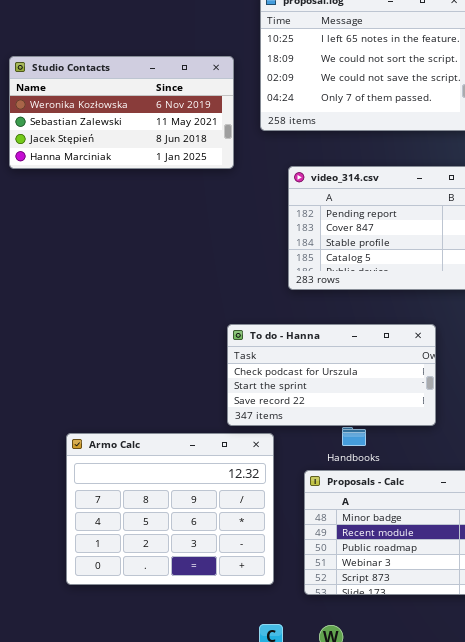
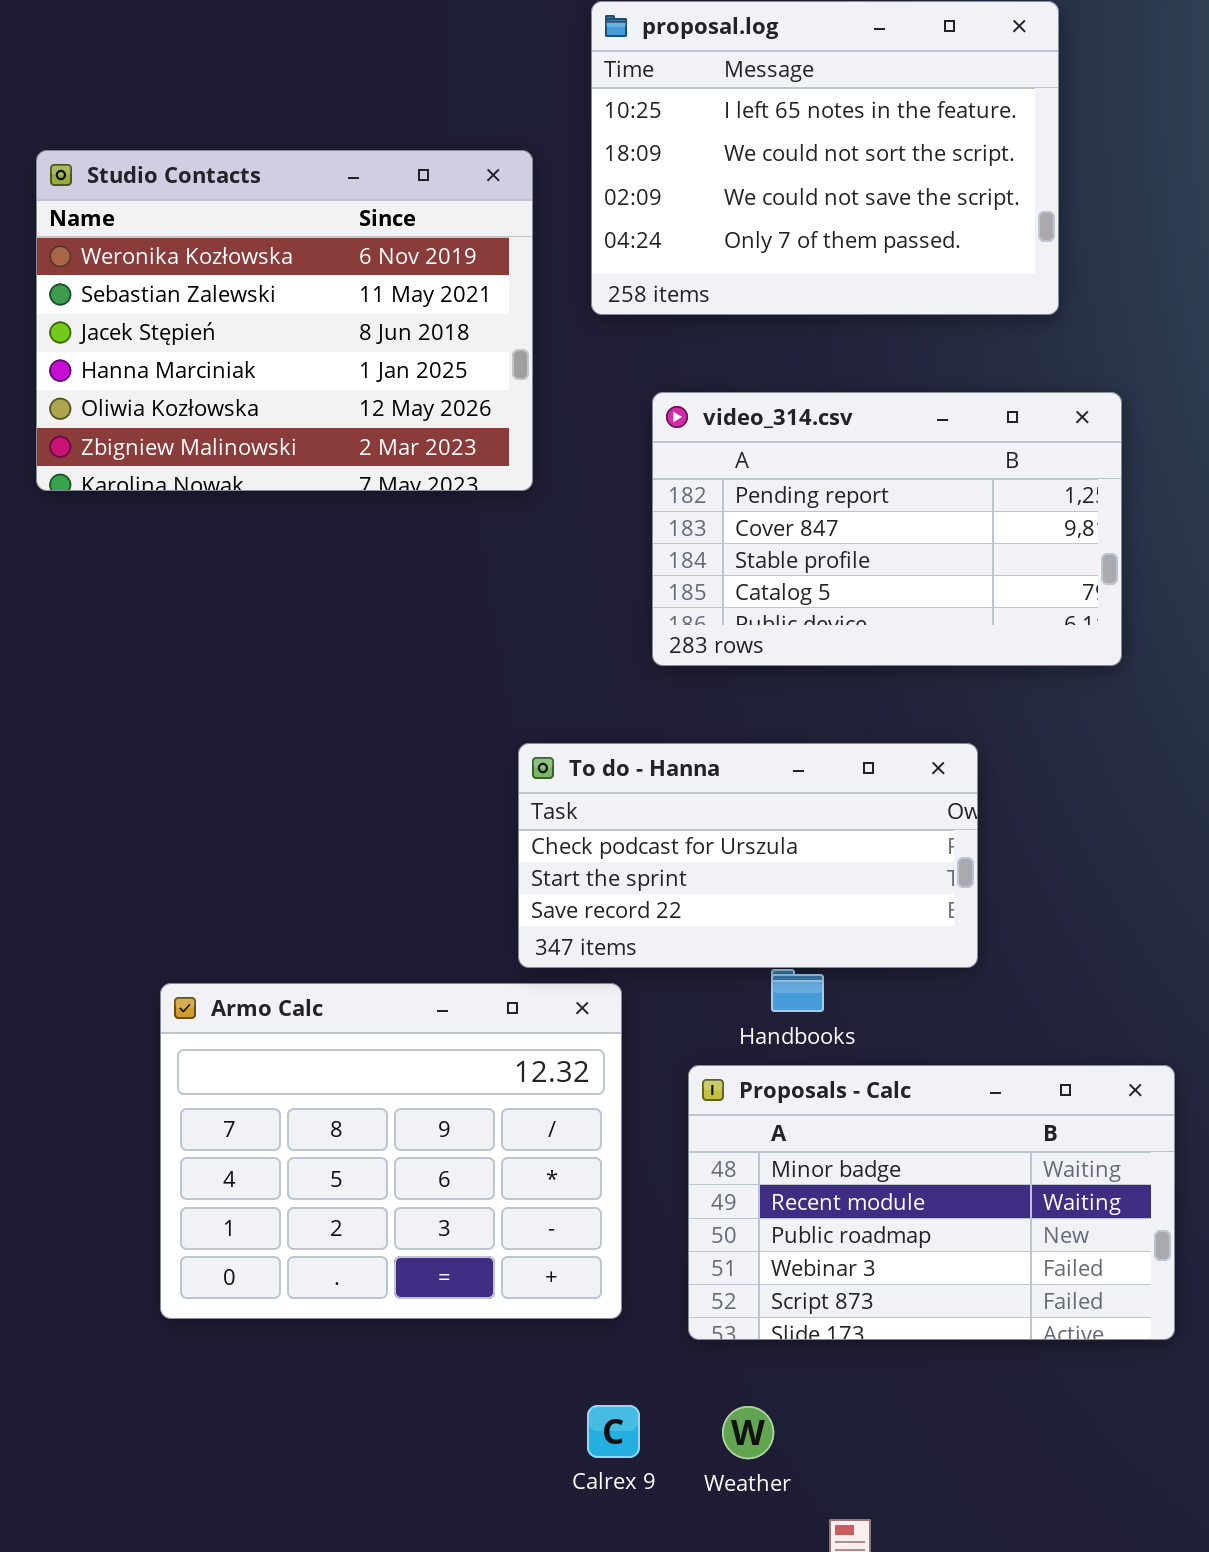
Studio Contacts: [9,56,234,169] -> [36,150,533,491], resized

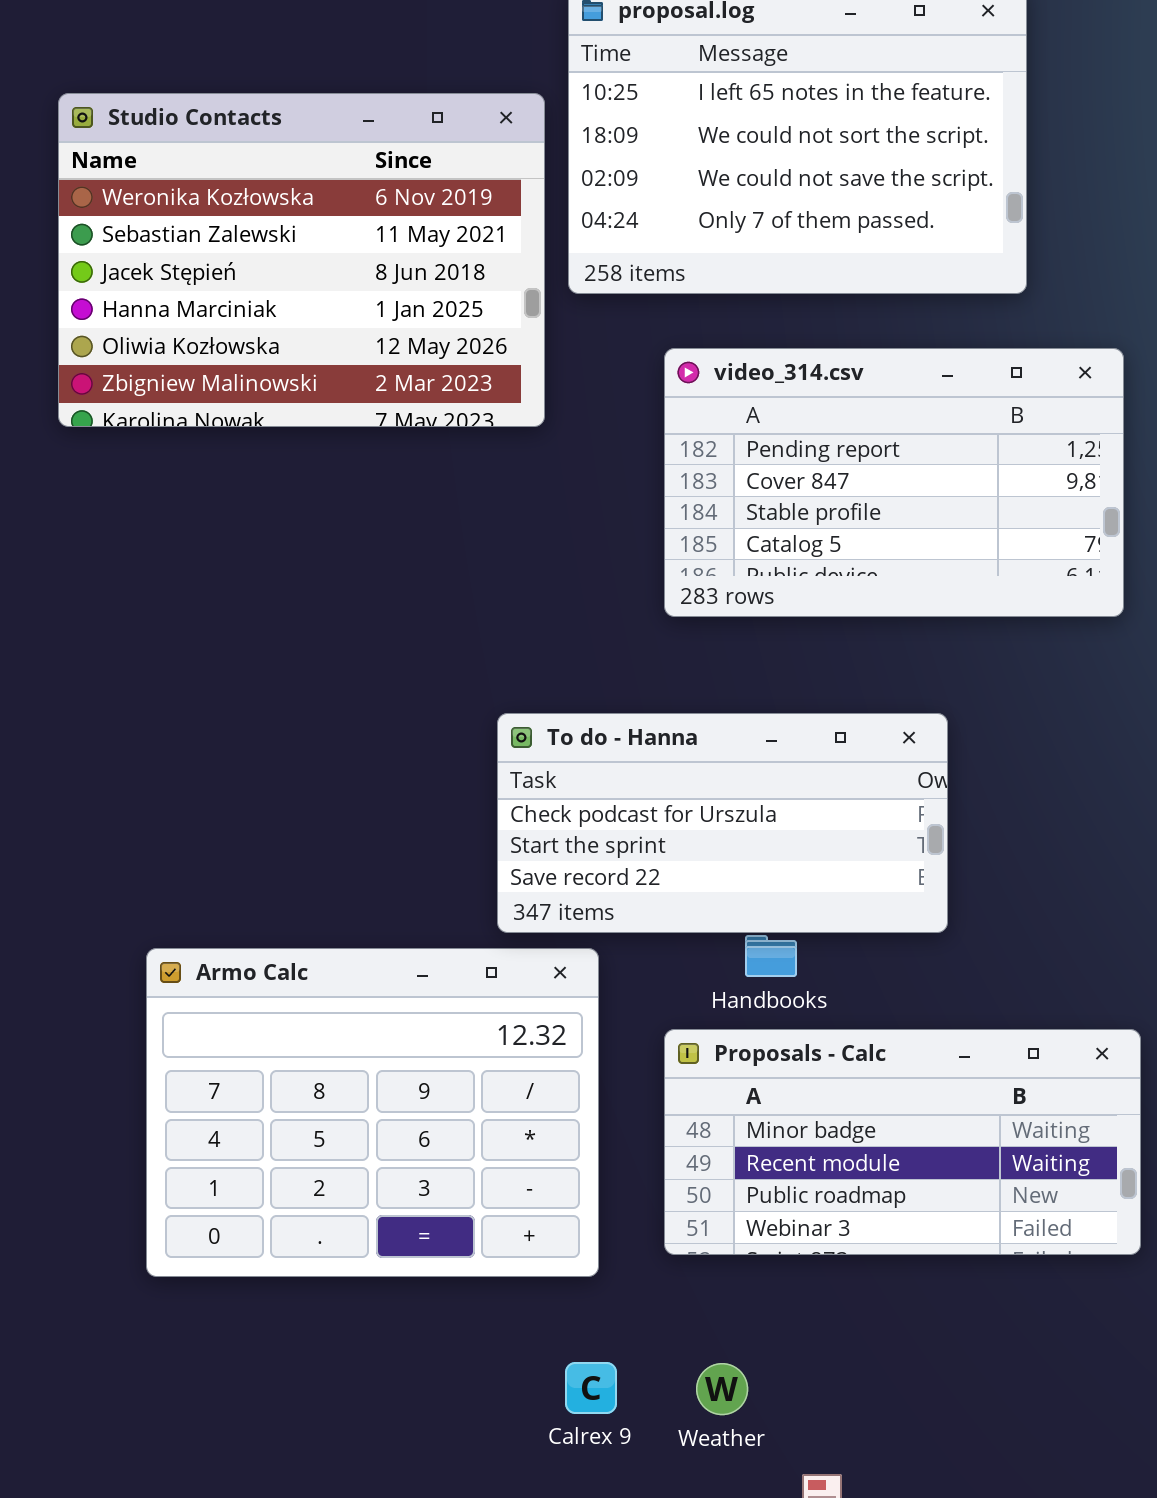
Studio Contacts: [36,150,533,491] -> [58,93,545,427], moved
video_314.csv: [652,392,1122,666] -> [664,348,1124,617], moved
Proposals - Calc: [688,1065,1175,1340] -> [664,1029,1141,1255], resized

